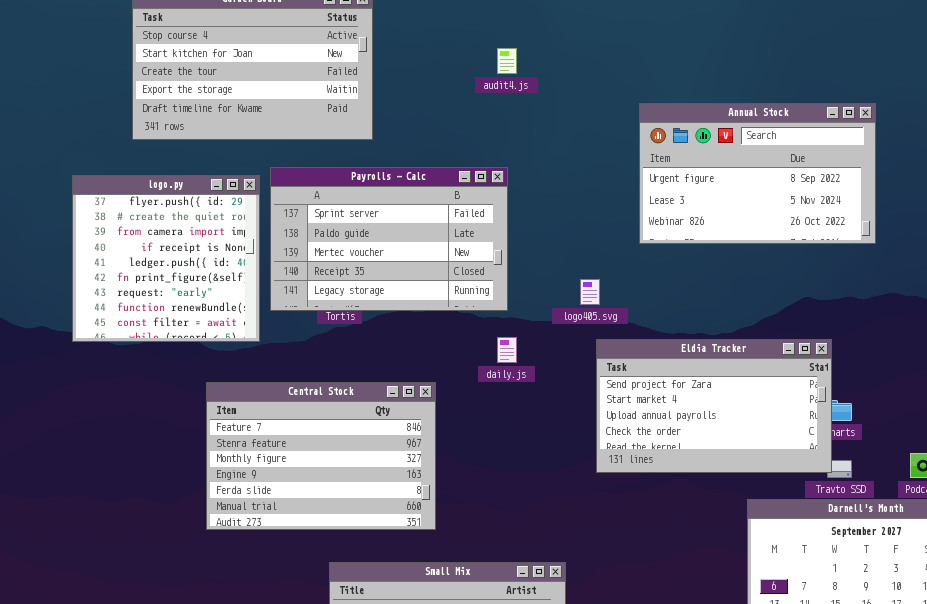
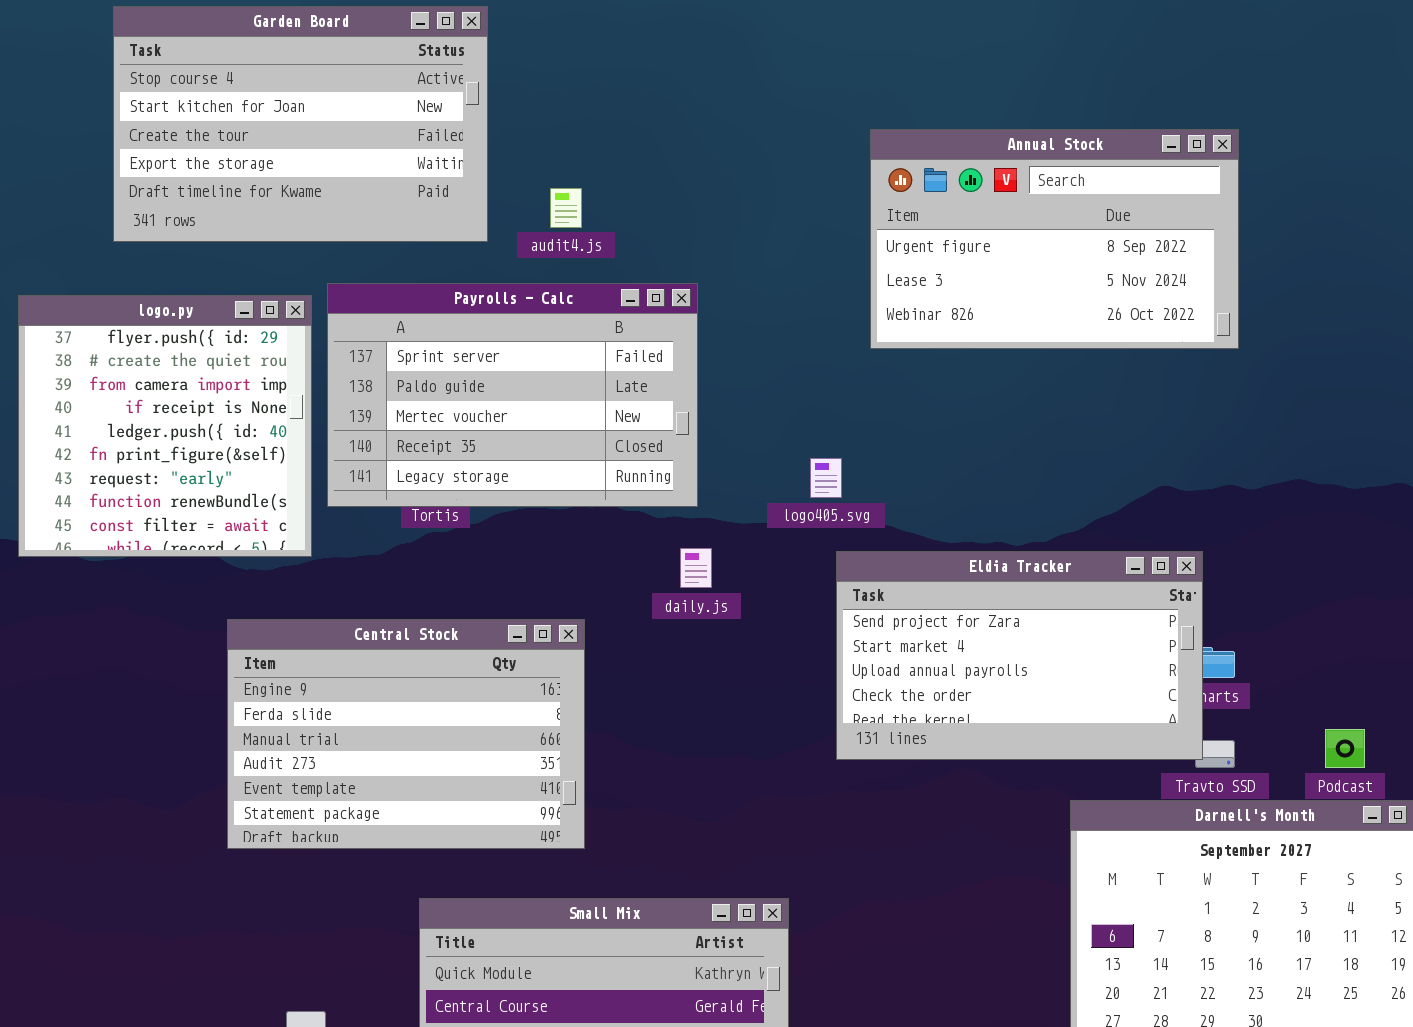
audit4.js: [497,48,517,74] -> [550,188,582,228], moved
Annual Stock: [639,103,876,244] -> [870,129,1239,349], moved
Central Stock: [206,382,436,530] -> [227,619,585,849], scrolled down 3 rows

